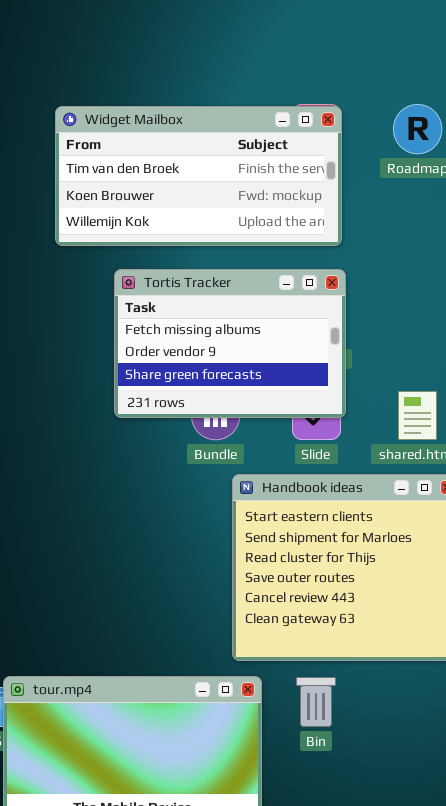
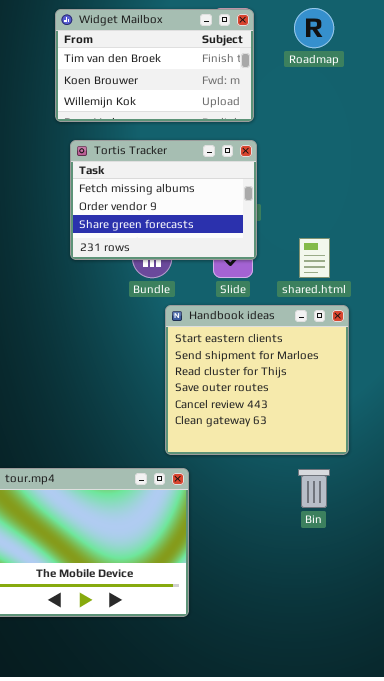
Widget Mailbox: [55,106,342,246] -> [55,9,254,122], resized
Bin: [296,677,336,727] -> [298,469,330,508], moved

